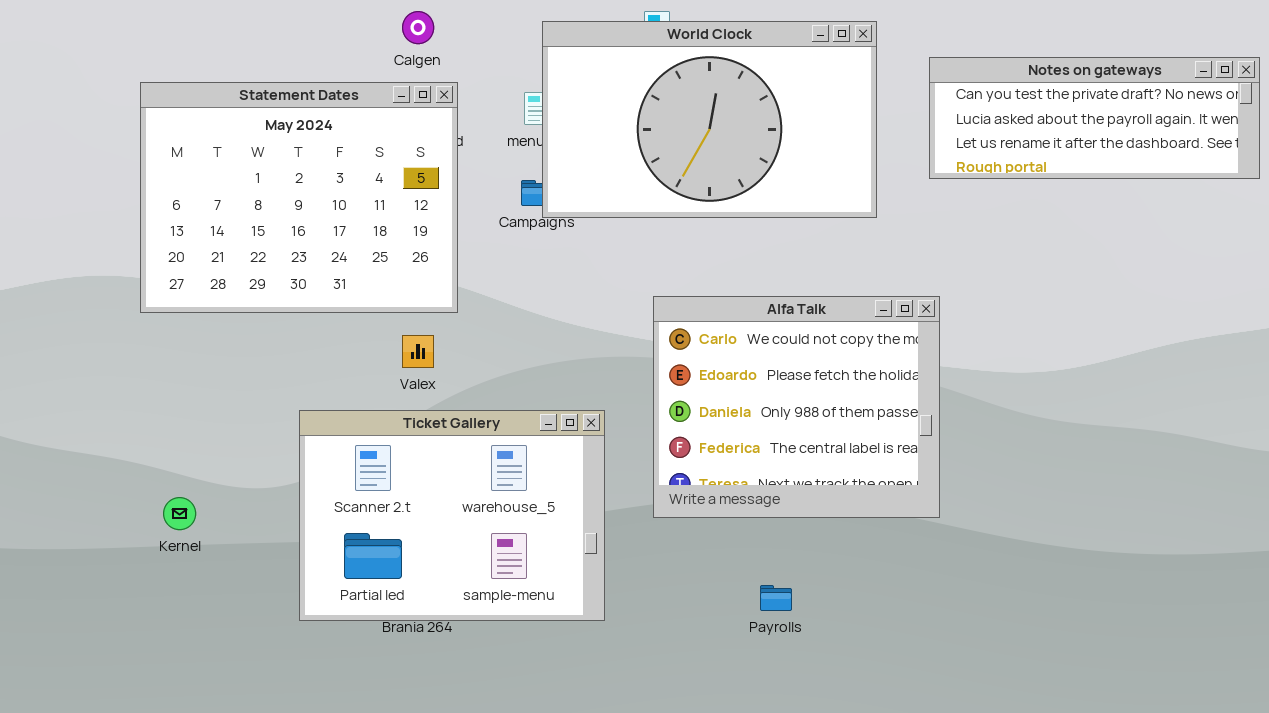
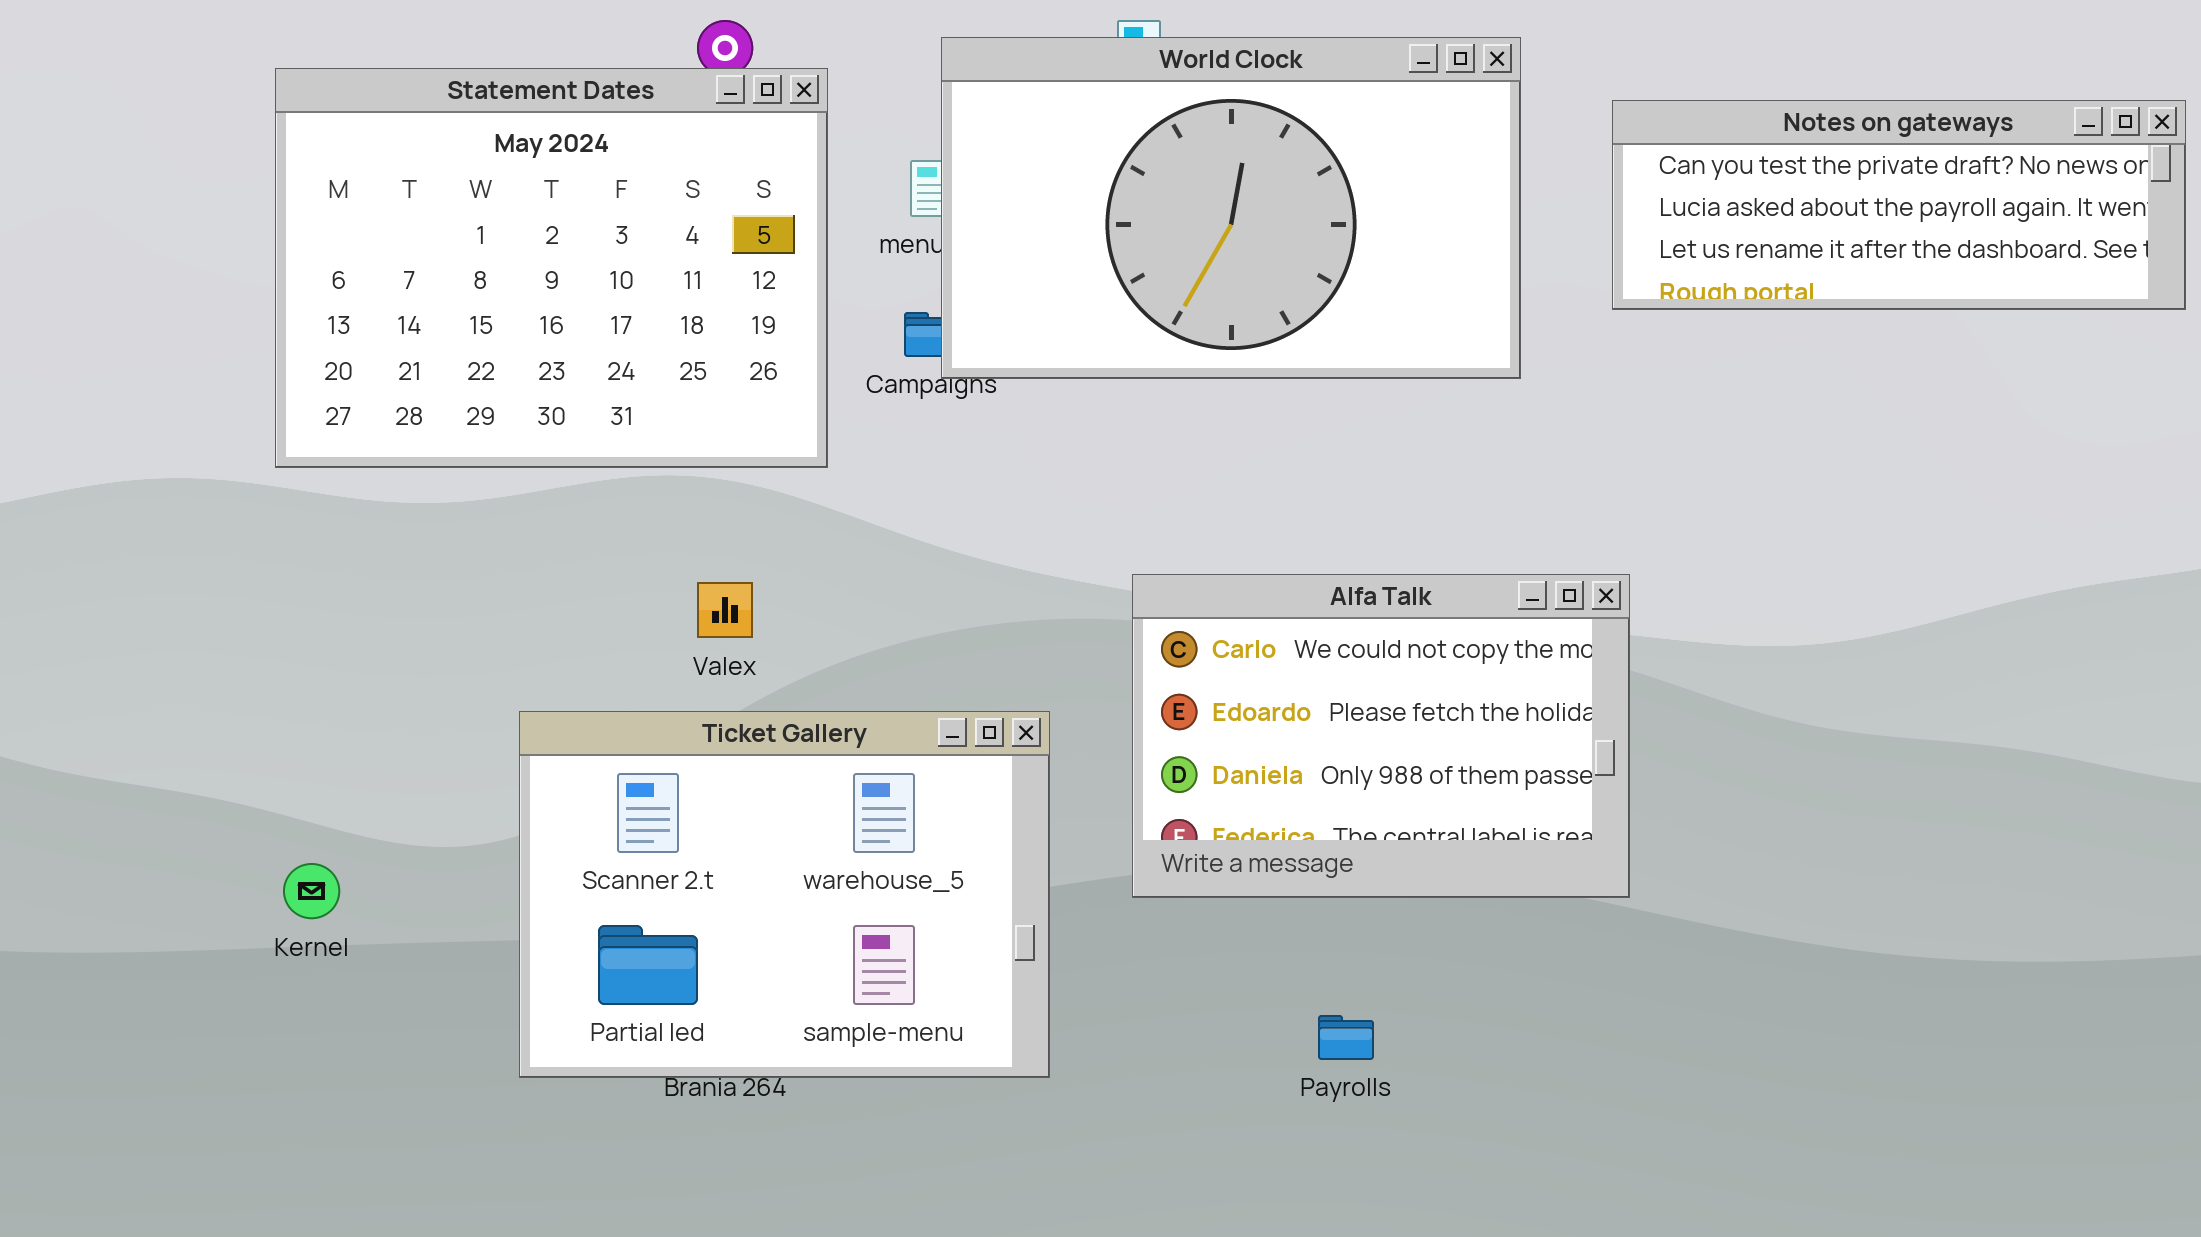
Statement Dates: [140,82,458,313] -> [275,68,828,468], moved
Alfa Talk: [653,296,940,518] -> [1132,574,1630,898], resized

